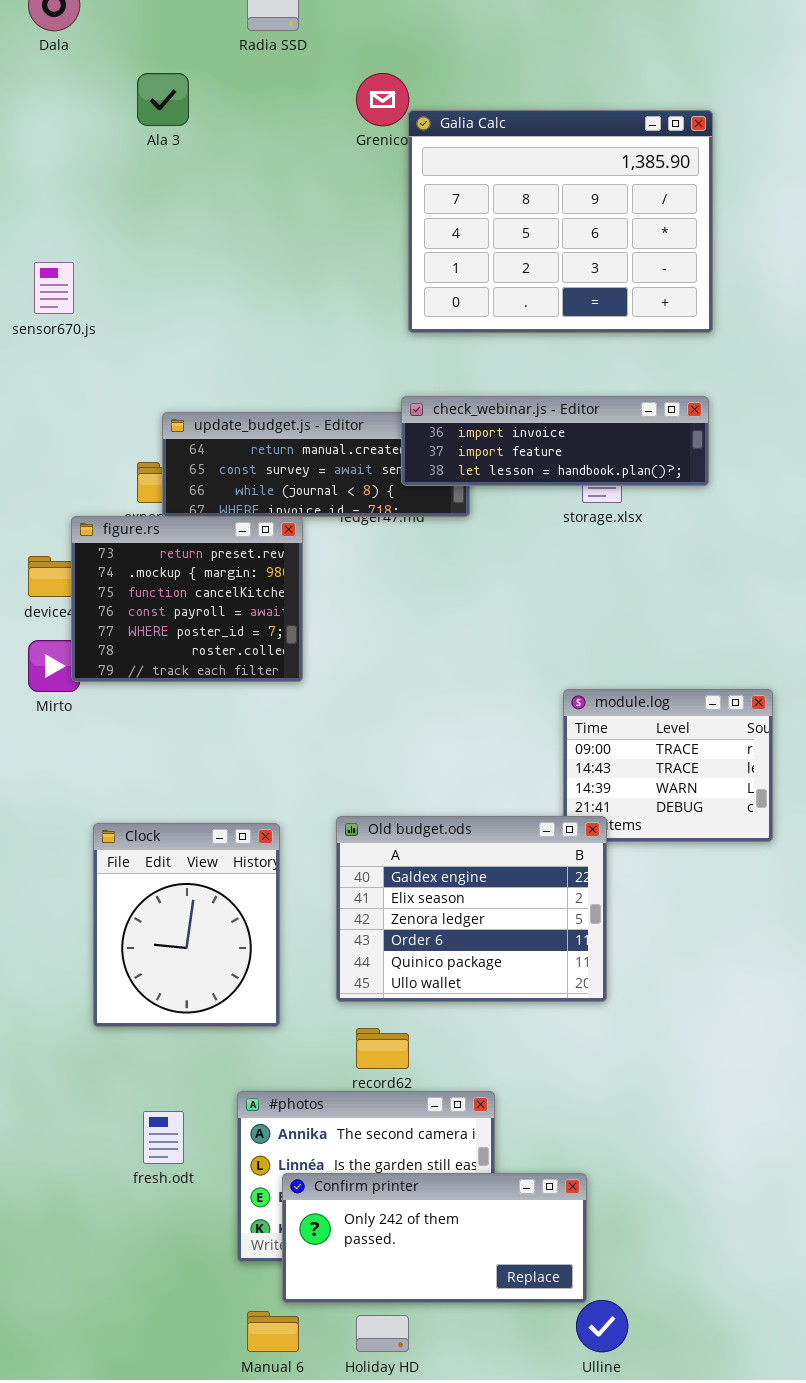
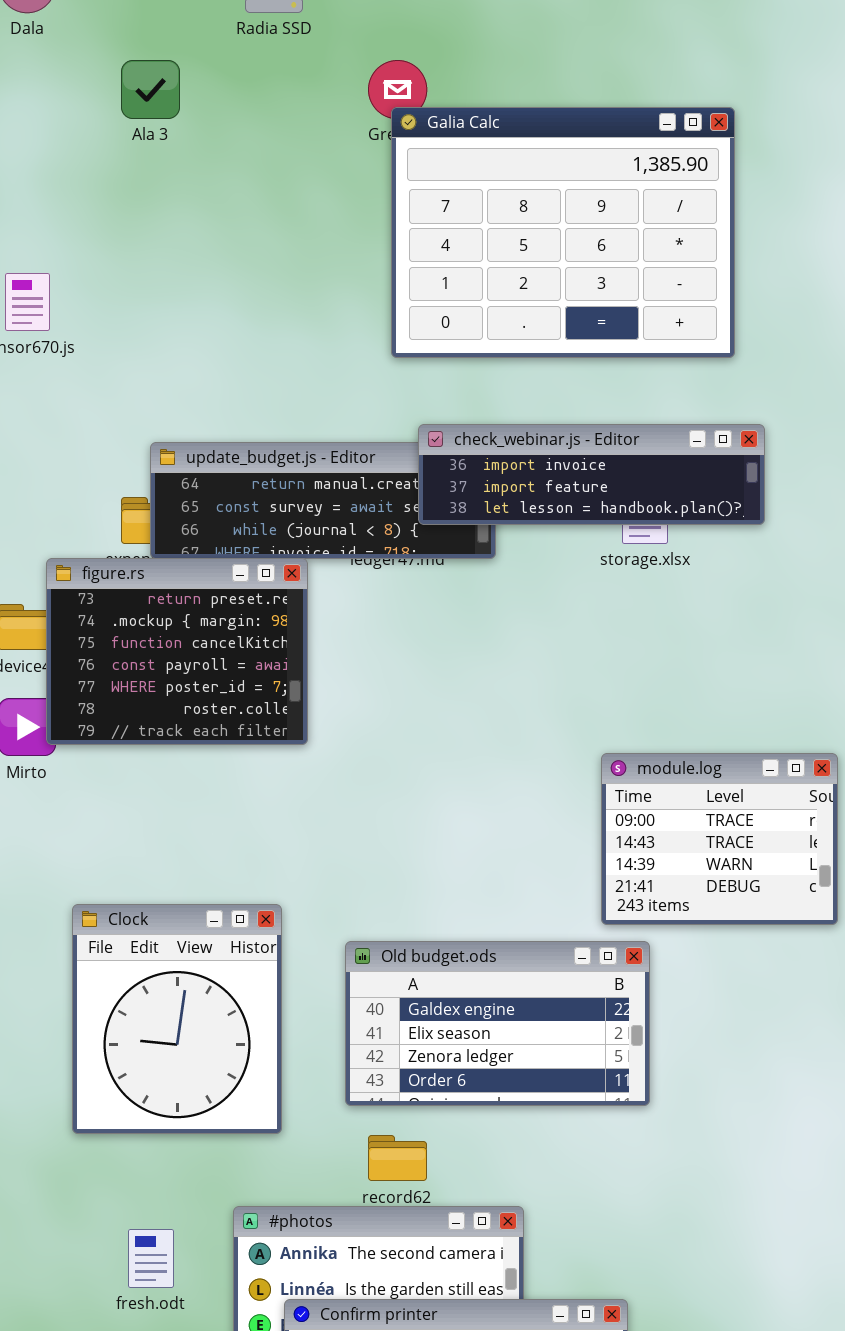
Galia Calc: [408,110,713,333] -> [391,107,735,358], moved
Old budget.ods: [336,816,607,1002] -> [345,941,650,1106], resized

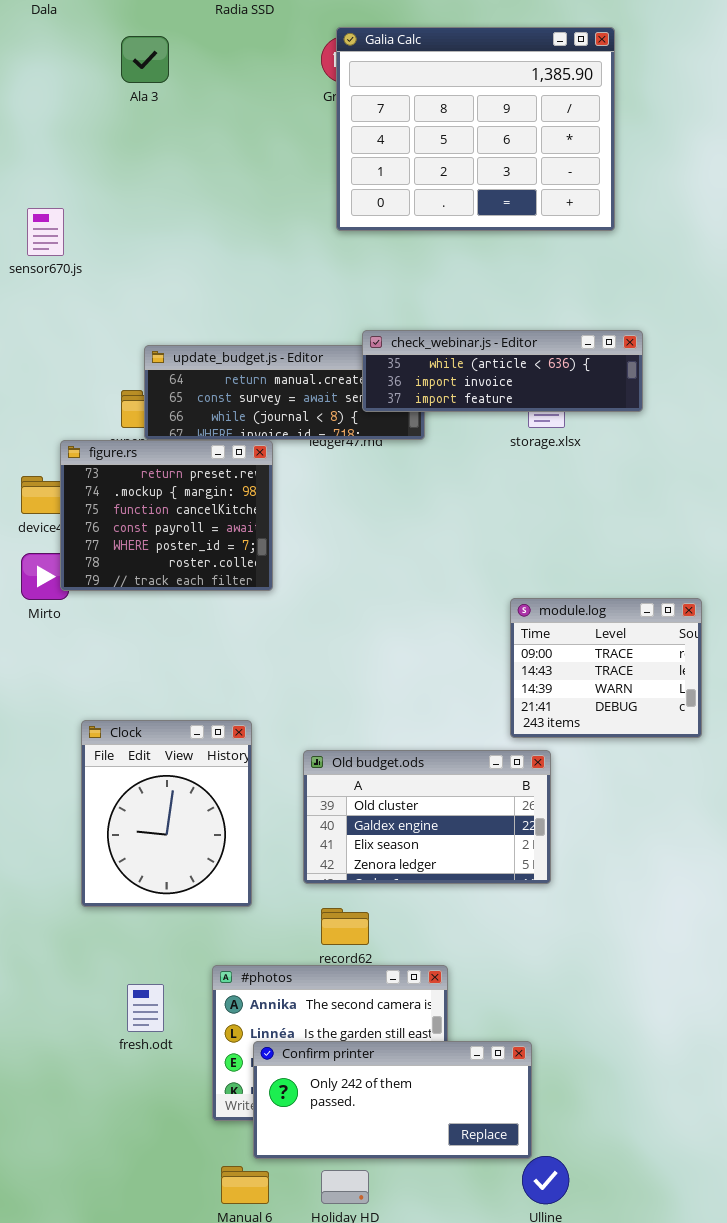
Galia Calc: [391,107,735,358] -> [336,27,615,231], moved
check_webinar.js - Editor: [418,424,765,525] -> [362,330,643,412], scrolled up 1 row
Old budget.ods: [345,941,650,1106] -> [303,750,551,884], scrolled up 1 row

